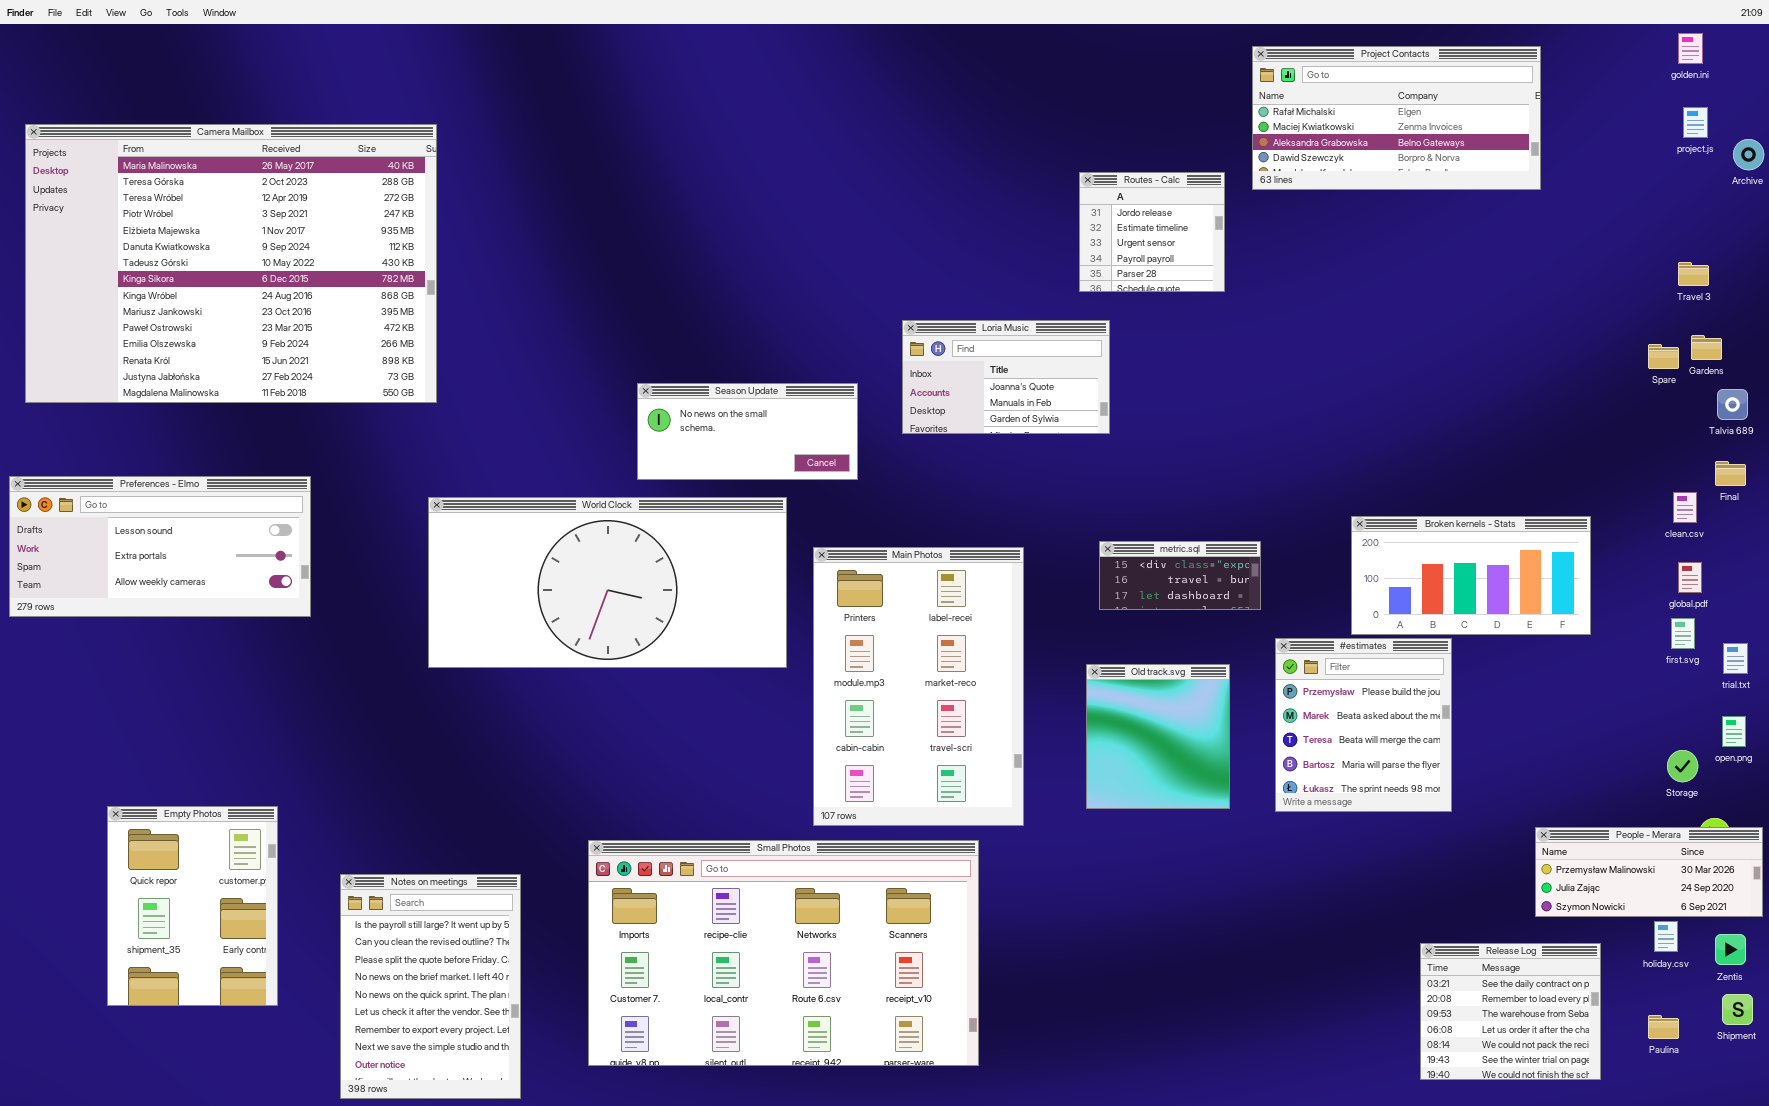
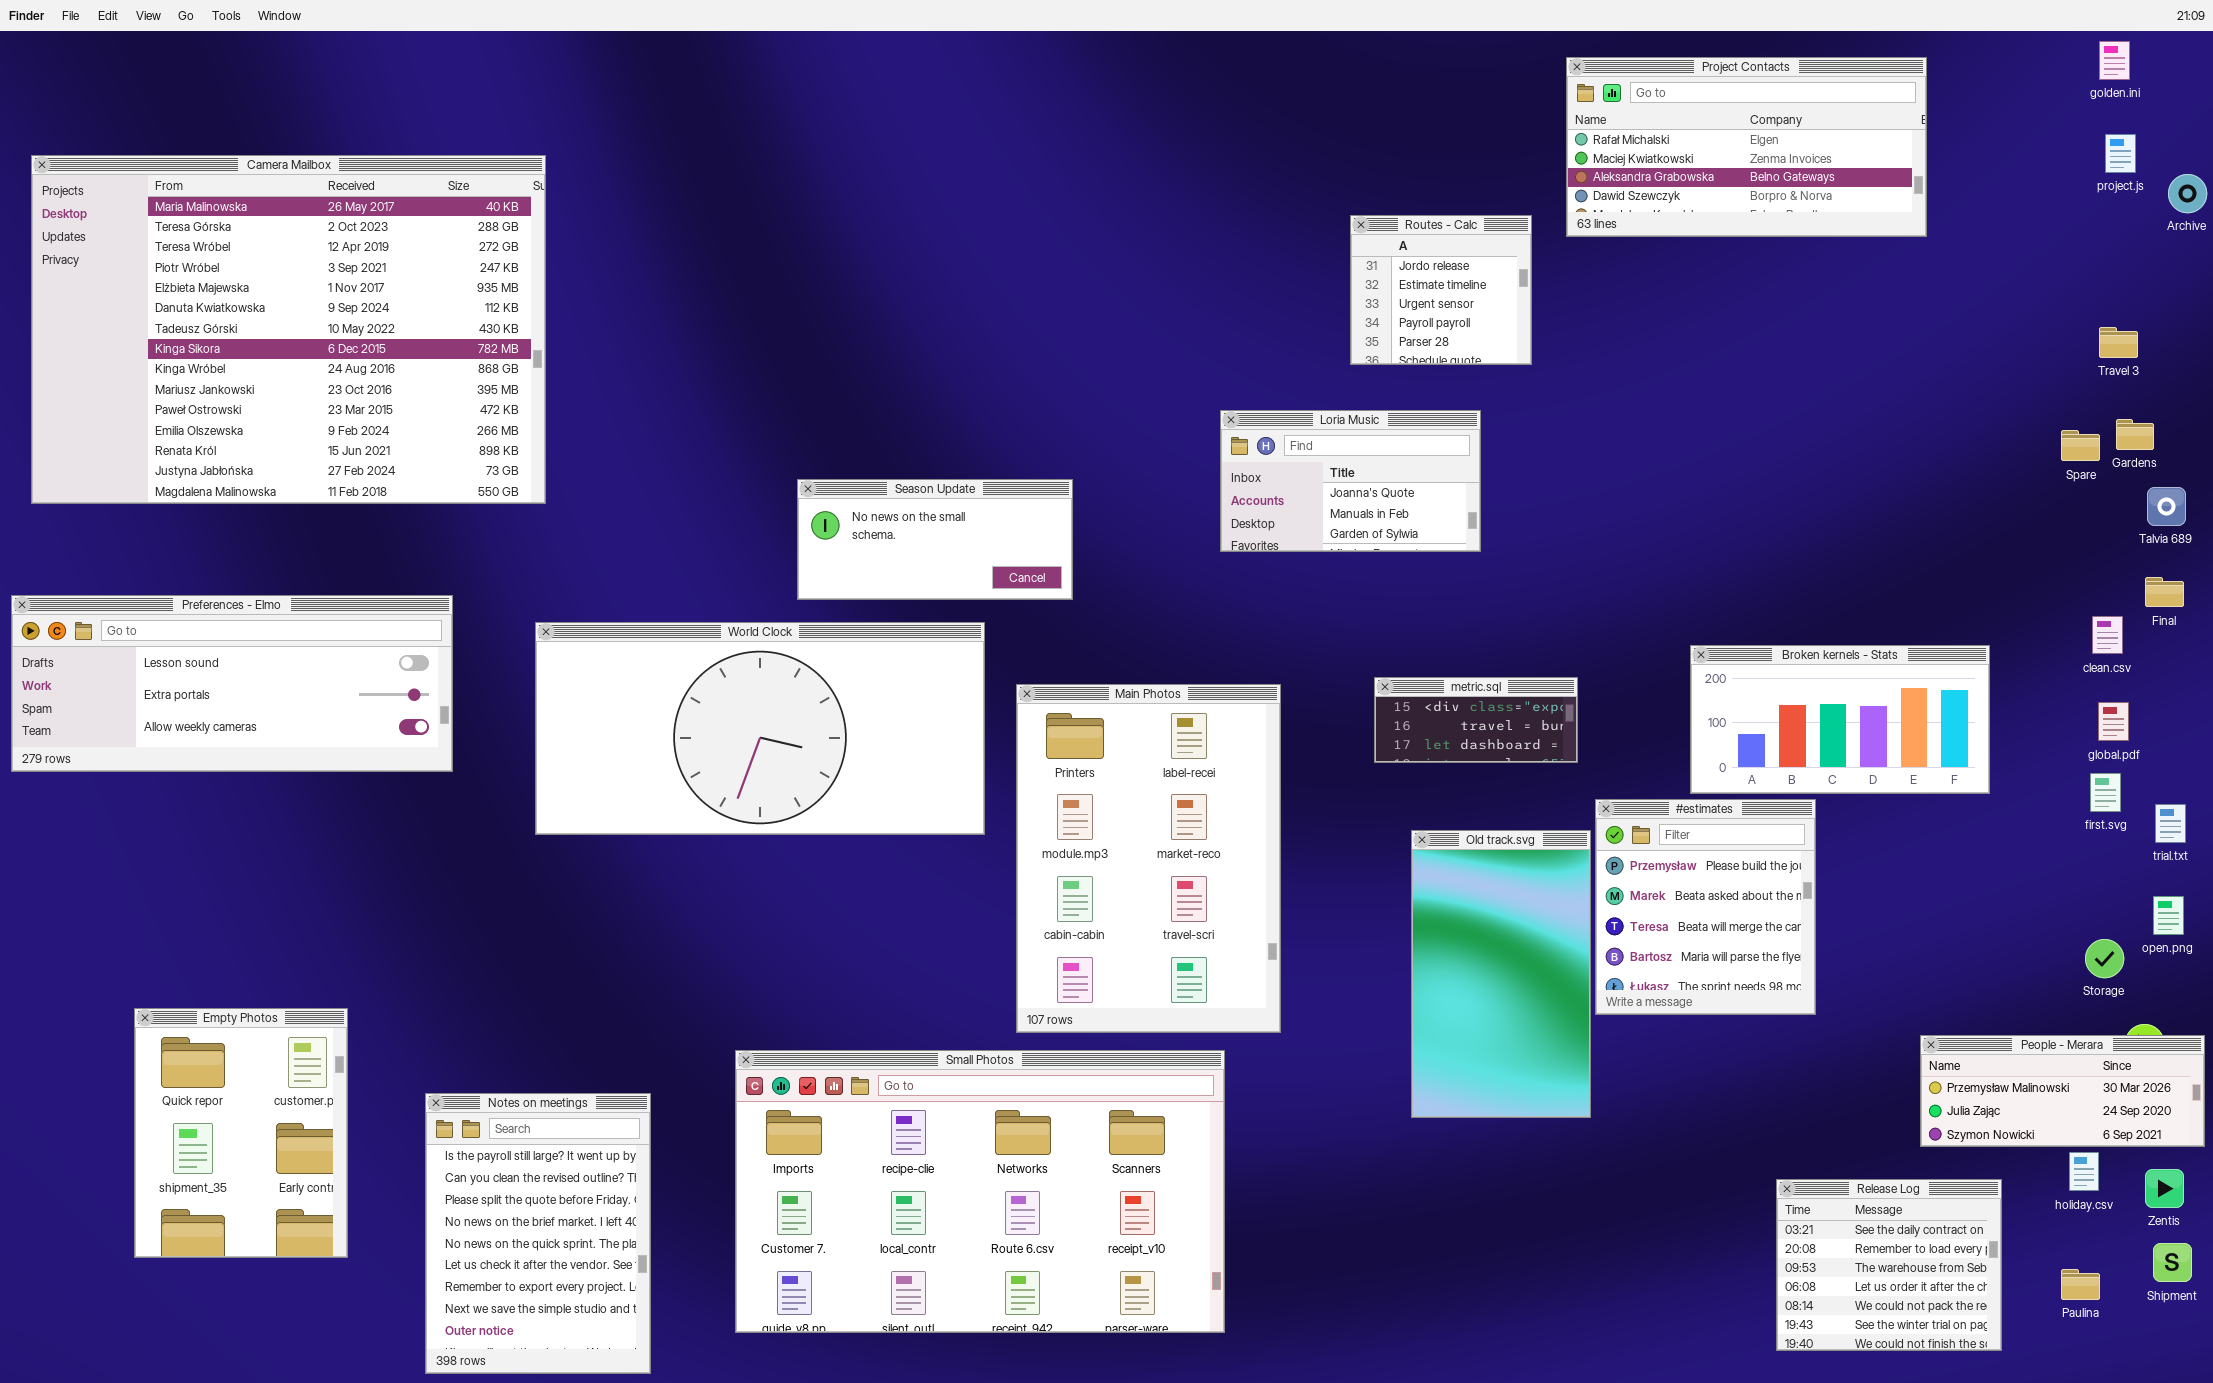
Loria Music: [902,320,1110,434] -> [1220,410,1481,552], moved
Preferences - Elmo: [9,476,311,617] -> [11,595,453,772], resized
Old track.svg: [1086,664,1230,809] -> [1411,830,1591,1118], moved, resized

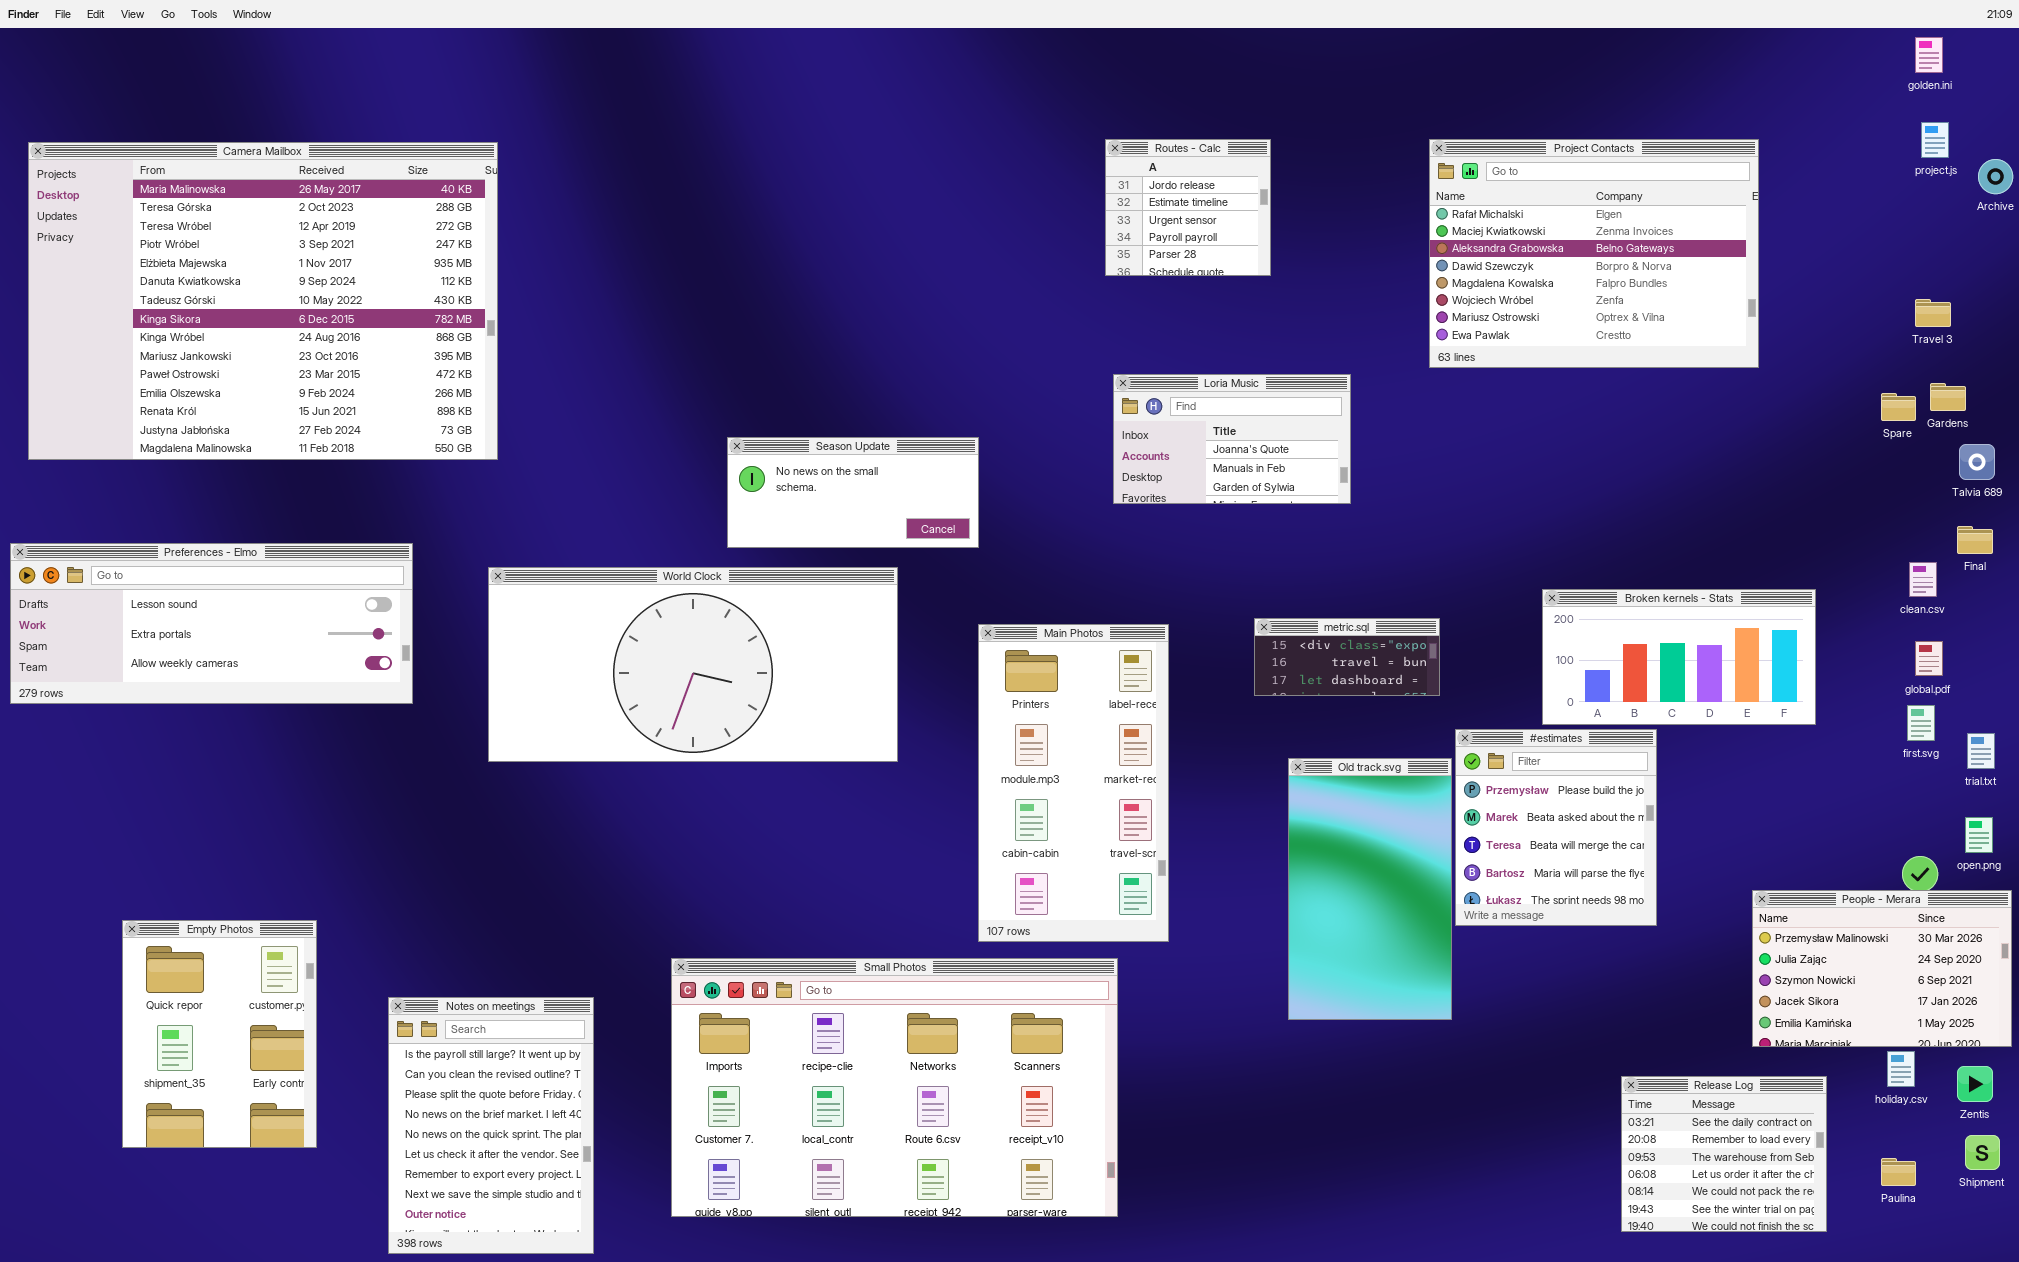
Project Contacts: [1566,57,1927,237] -> [1429,139,1759,368], moved, resized
Routes - Calc: [1350,215,1532,365] -> [1105,139,1271,276], moved
Main Photos: [1016,684,1281,1033] -> [978,624,1169,942], resized
People - Merara: [1920,1035,2205,1147] -> [1752,890,2012,1047], resized

